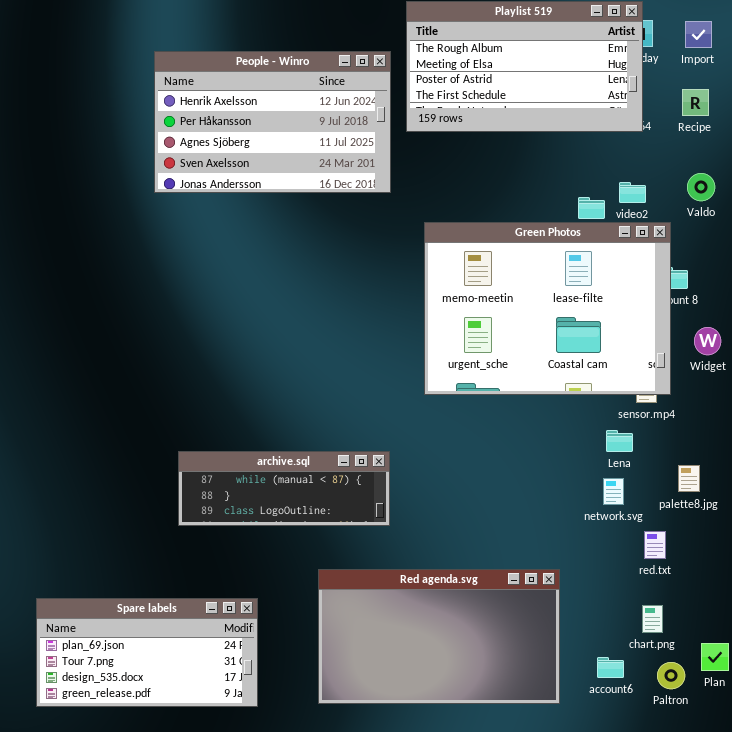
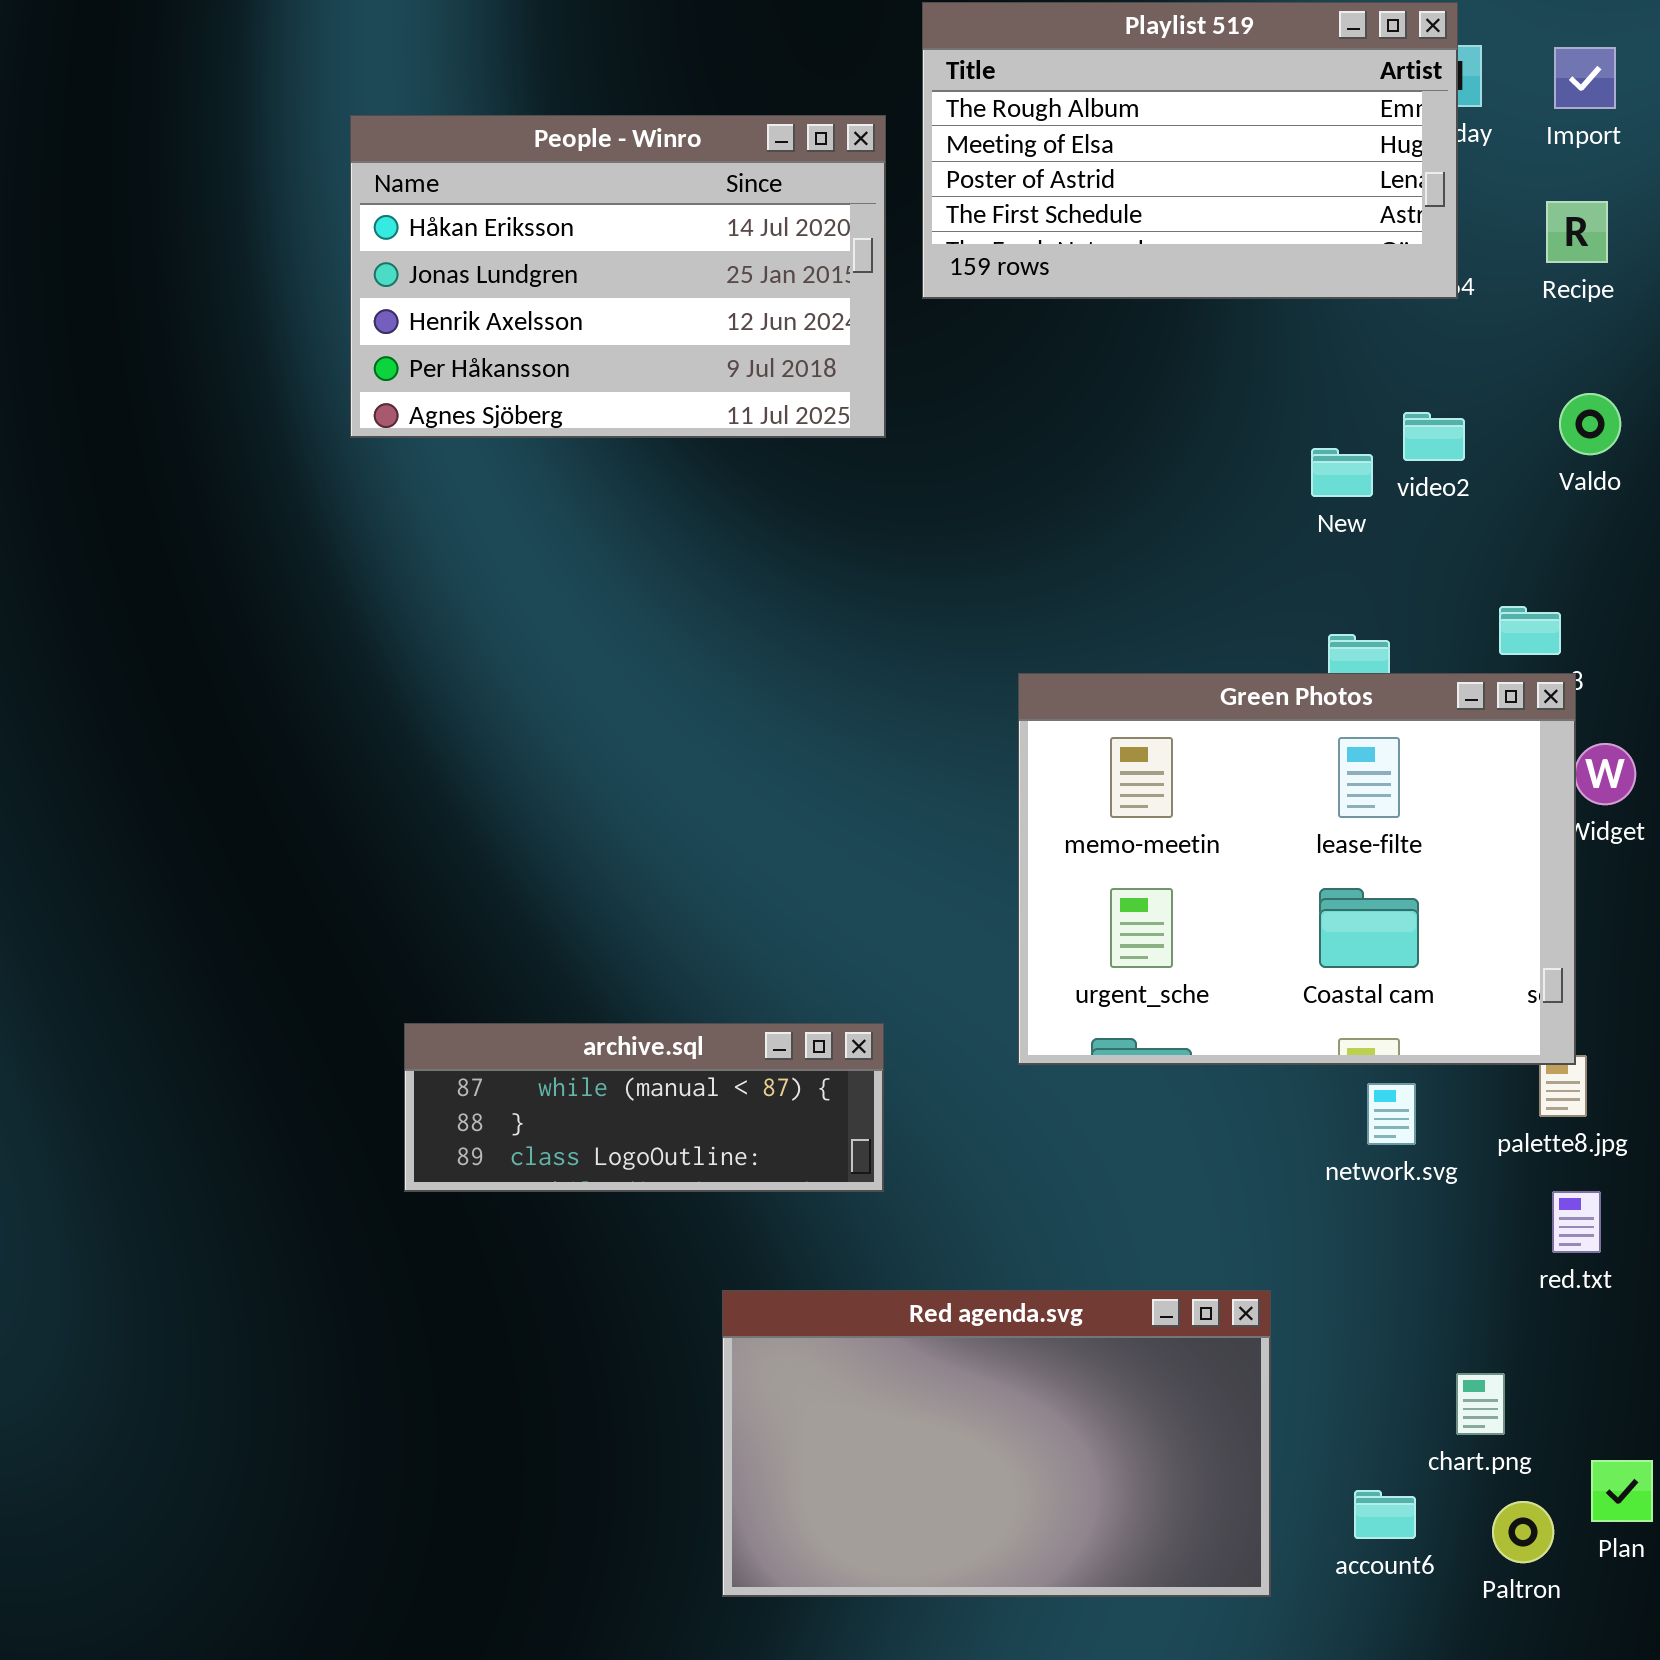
People - Winro: [154,51,391,193] -> [350,115,886,438], scrolled up 2 rows
Green Photos: [424,222,671,395] -> [1018,673,1576,1065], moved
red.txt: [644,531,666,559] -> [1552,1191,1601,1253], moved
Spare labels: [36,598,258,707] -> none, closed

